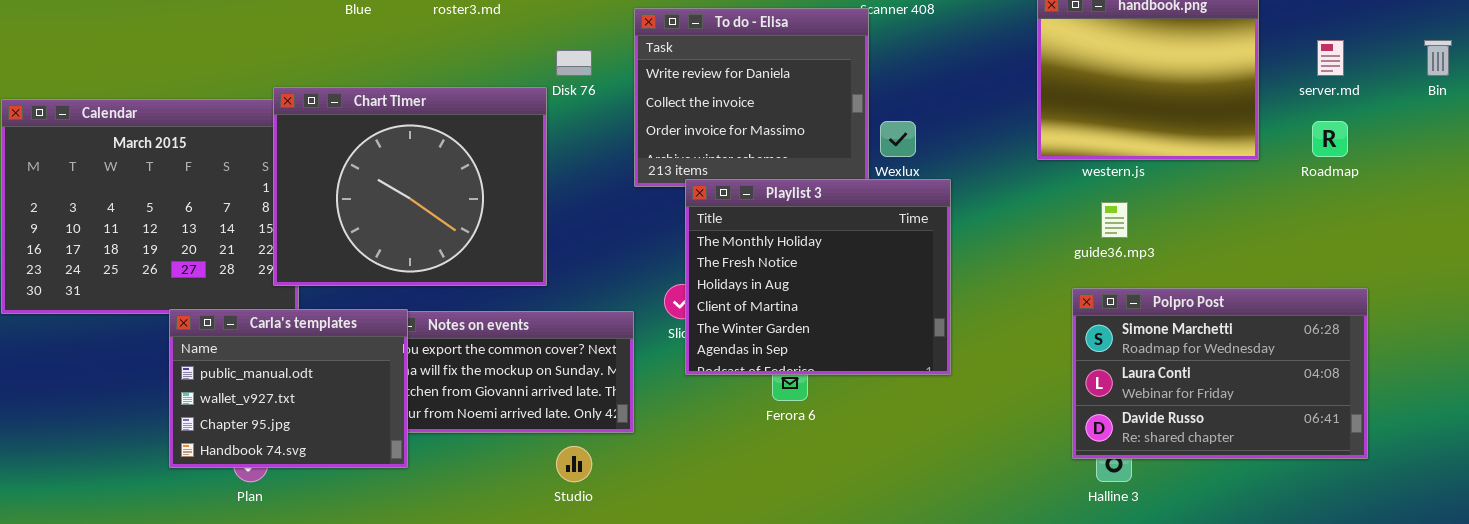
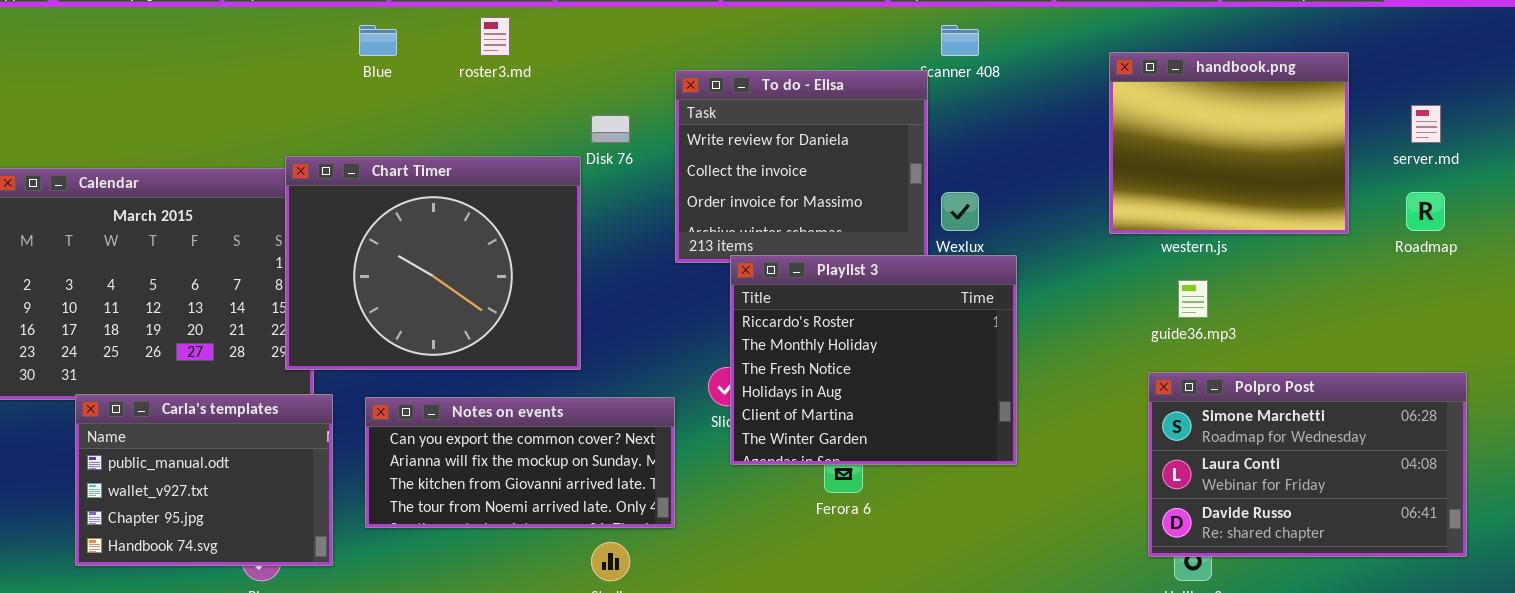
Playlist 3: [685,179,951,375] -> [730,255,1017,465], scrolled up 1 row
Carla's templates: [169,309,408,468] -> [75,394,333,566], moved

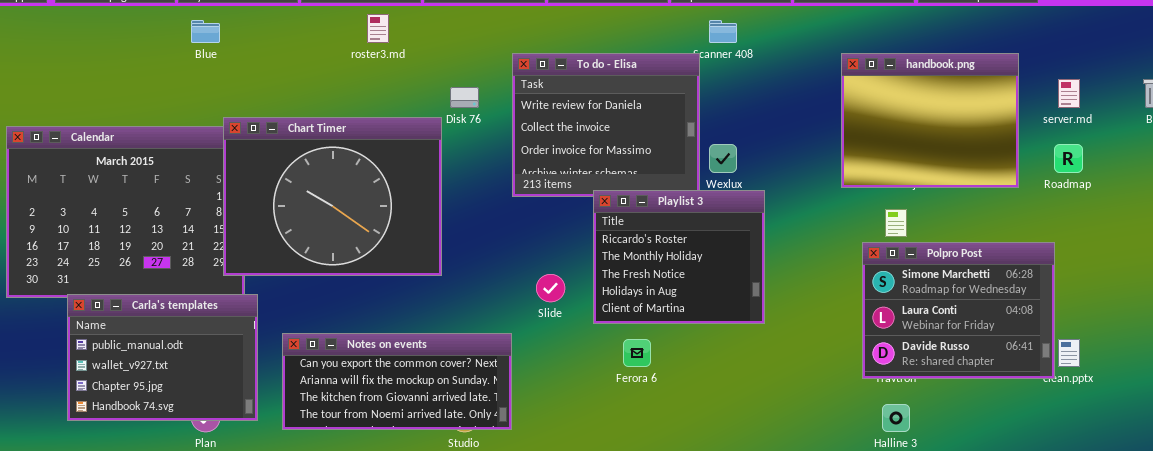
Blue: [359,25,397,56] -> [191,20,220,43], moved
handbook.png: [1109,52,1349,234] -> [841,53,1019,188], moved
Playlist 3: [730,255,1017,465] -> [593,190,765,324], resized
Polpro Post: [1148,372,1467,557] -> [862,242,1055,379], moved, resized
Notes on events: [365,397,675,528] -> [282,333,512,430], moved

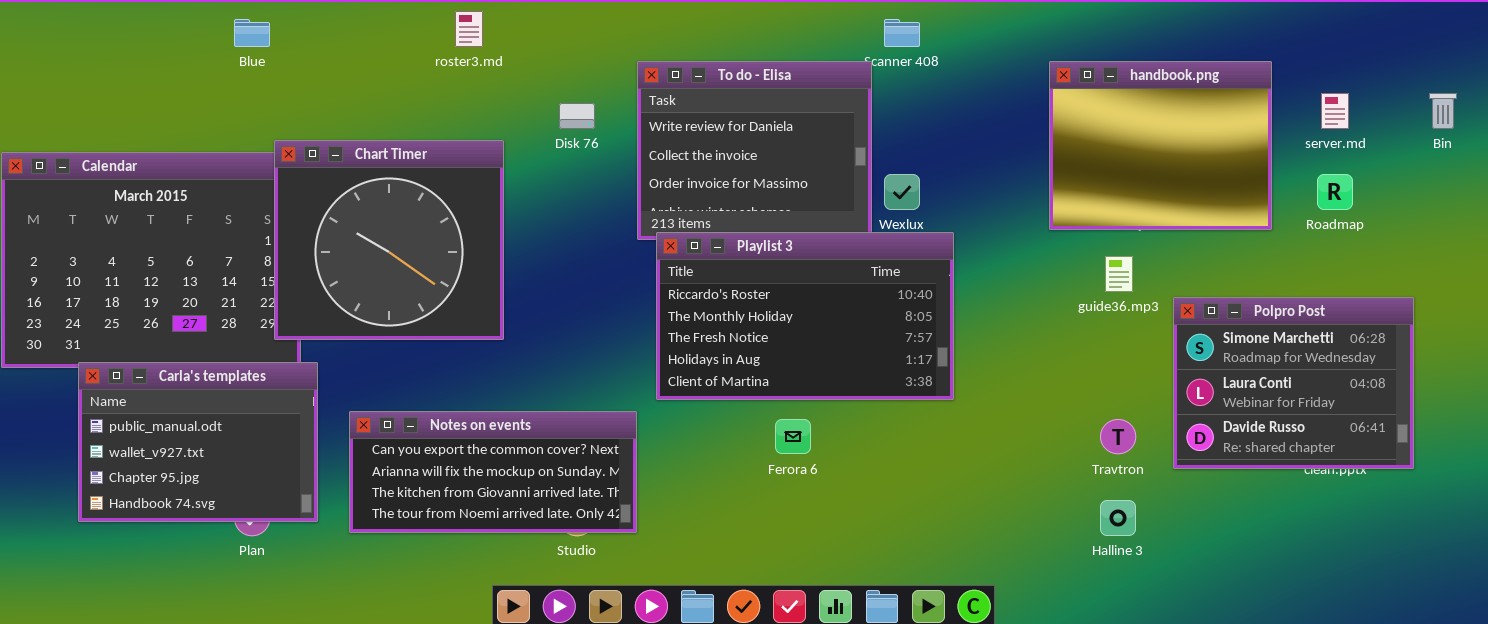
Chart Timer: [223,117,442,276] -> [274,140,504,340], resized
Playlist 3: [593,190,765,324] -> [656,232,954,400], resized
Polpro Post: [862,242,1055,379] -> [1173,297,1414,469], moved

